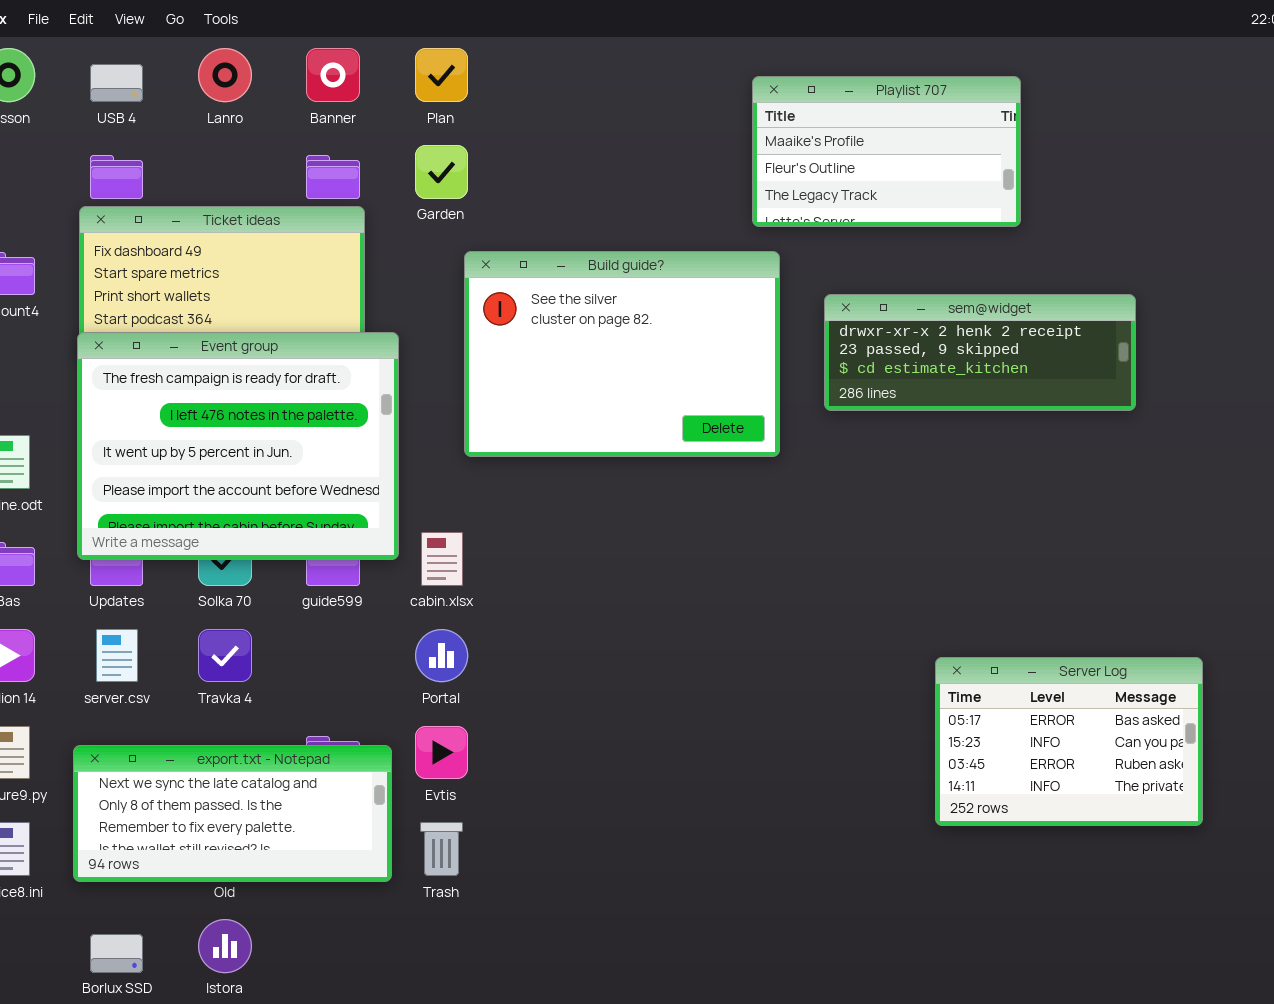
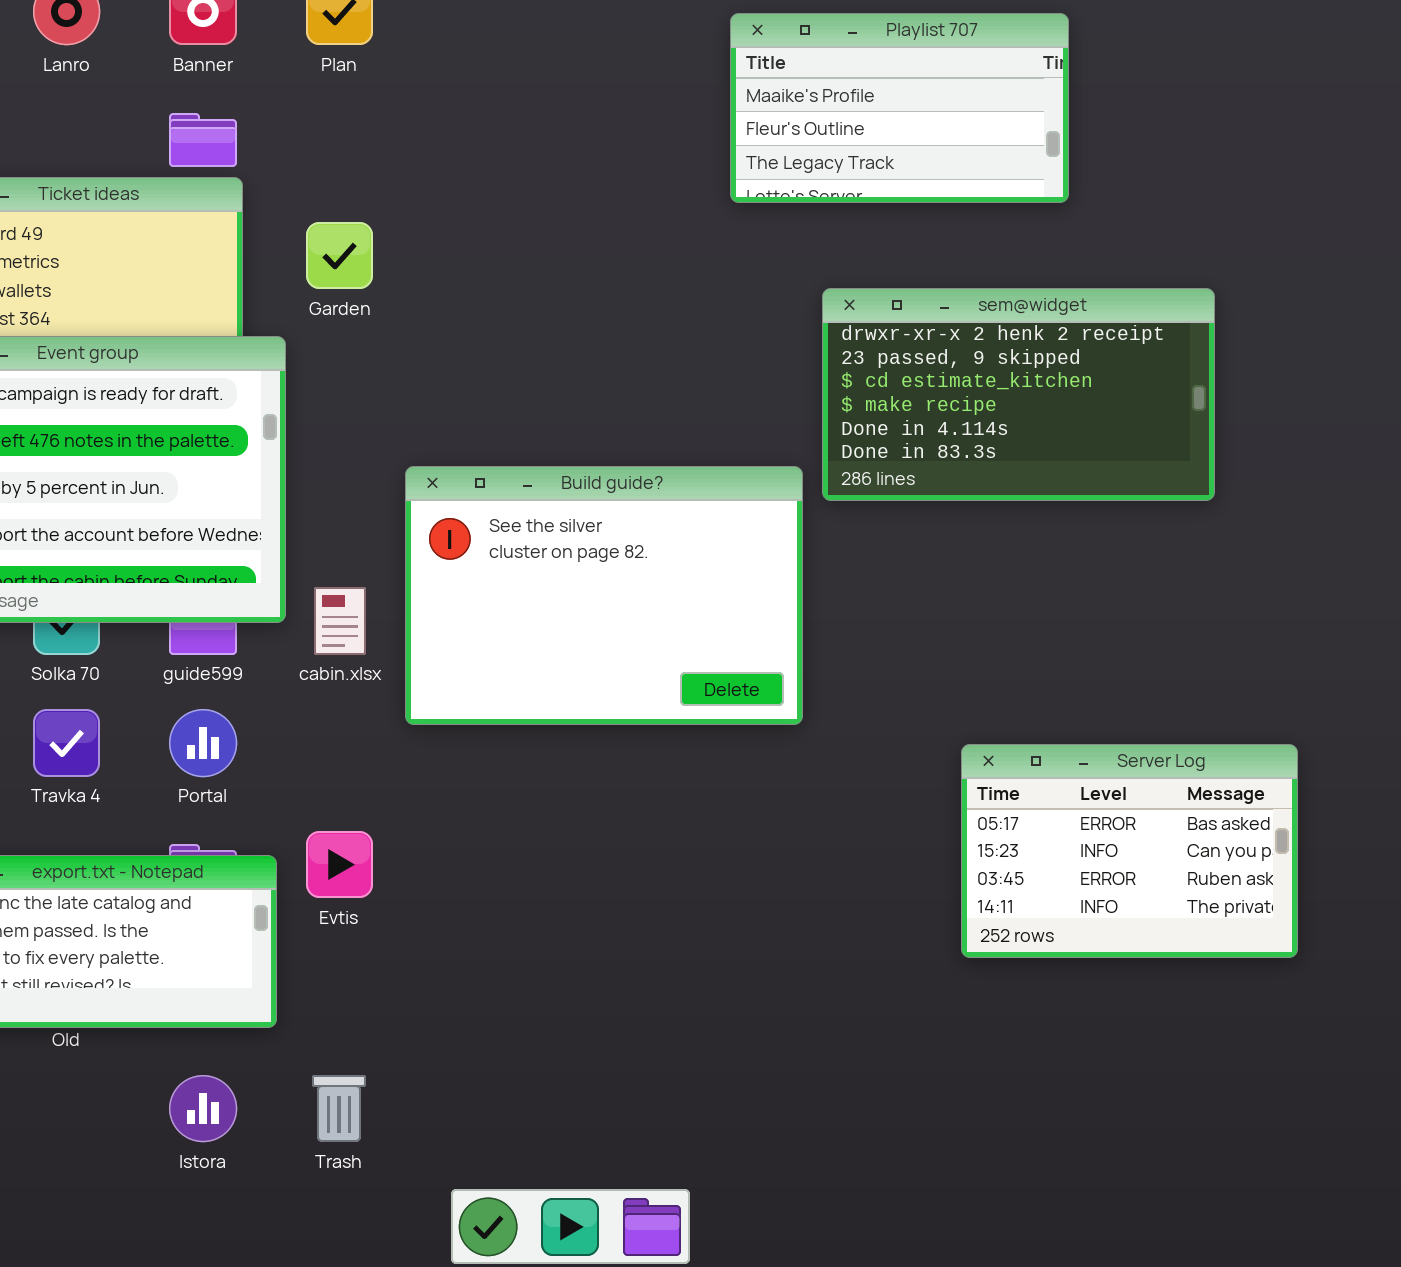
Garden: [415,145,468,199] -> [306,222,373,289], moved
Build guide?: [464,251,780,457] -> [405,466,803,725], moved
sem@widget: [824,294,1136,411] -> [822,288,1215,501], resized
Portal: [415,629,468,682] -> [169,709,237,777], moved
Trash: [420,822,463,876] -> [312,1075,366,1142], moved
Istora: [198,919,252,973] -> [169,1075,237,1142], moved

